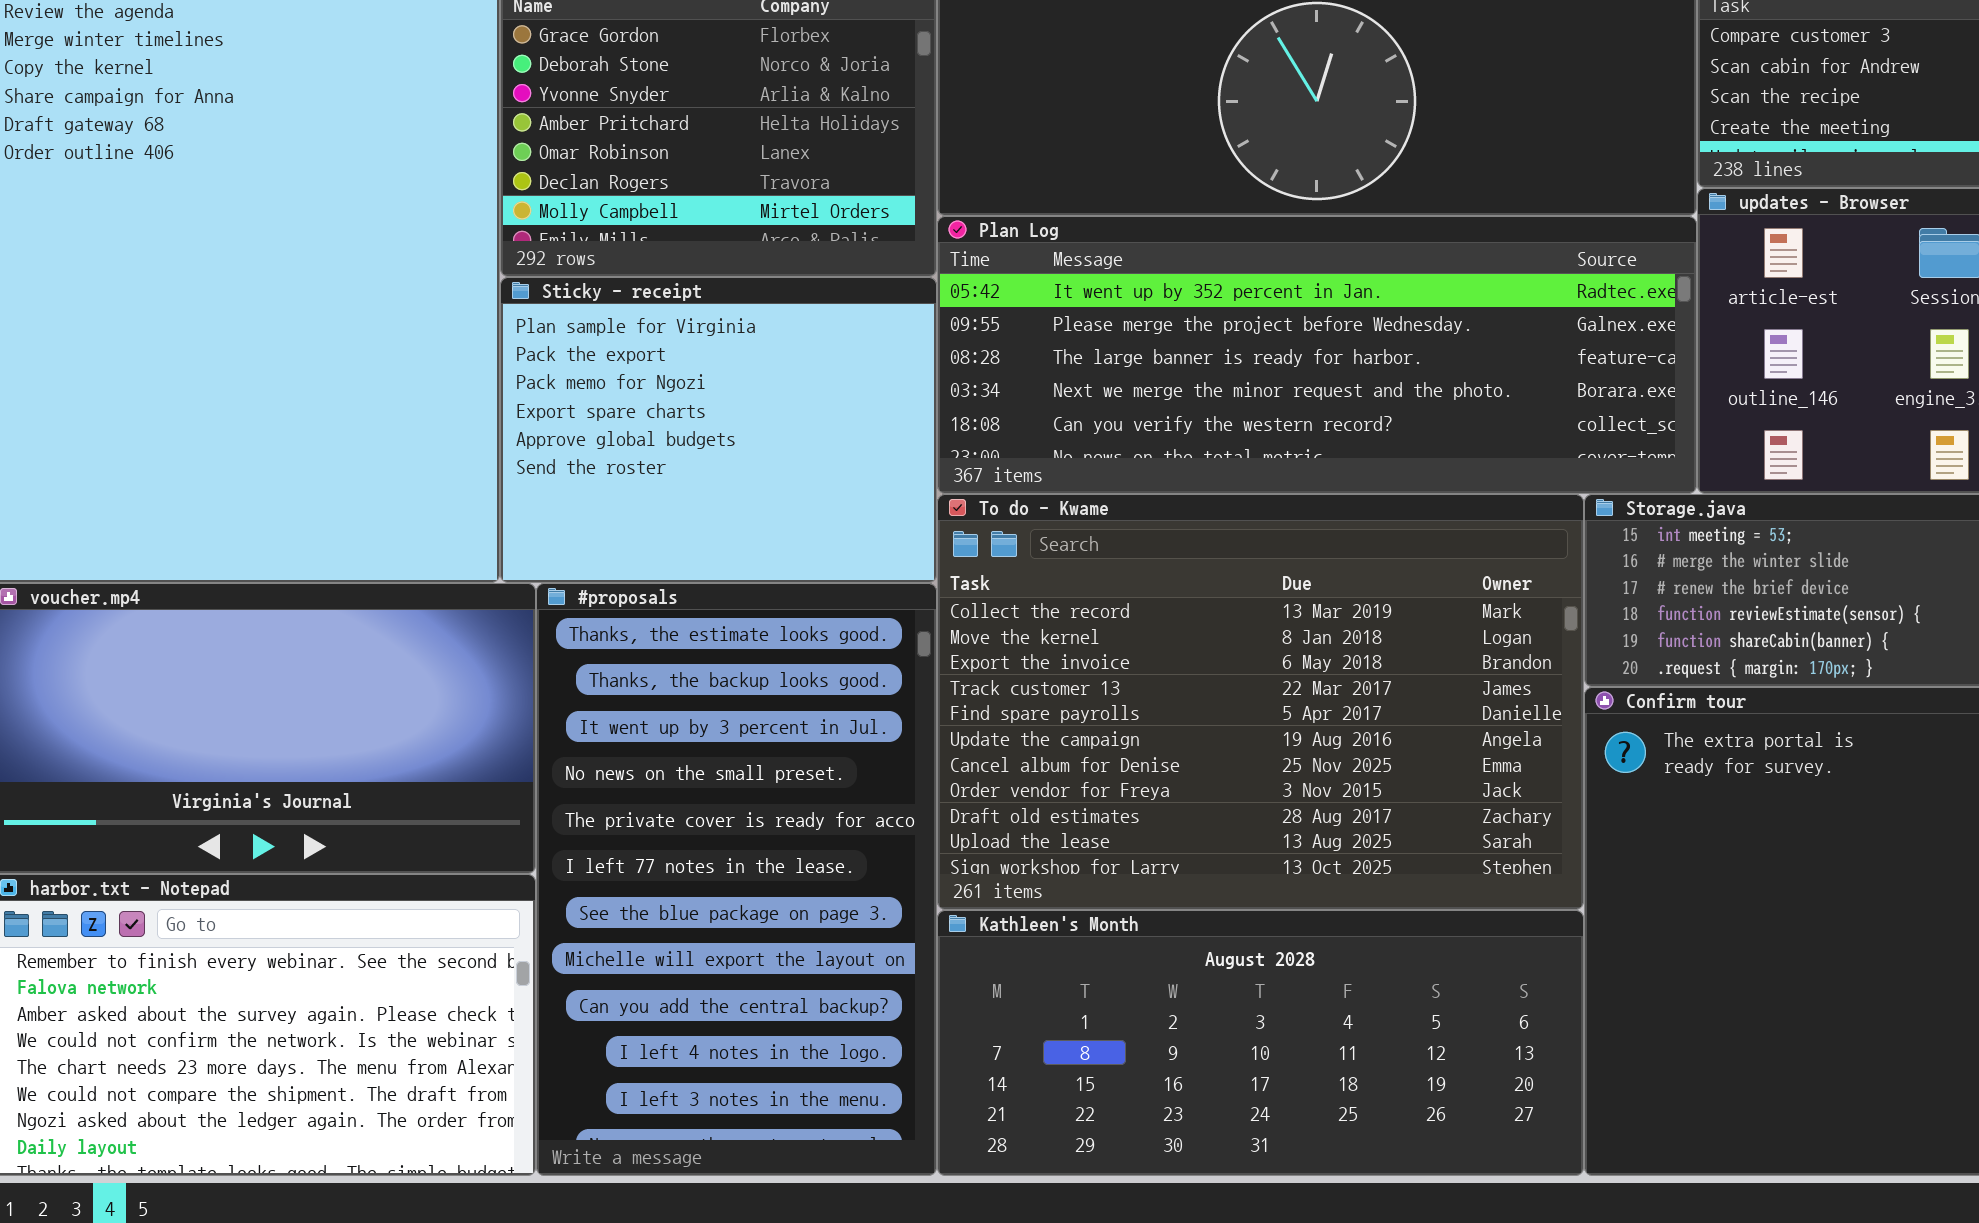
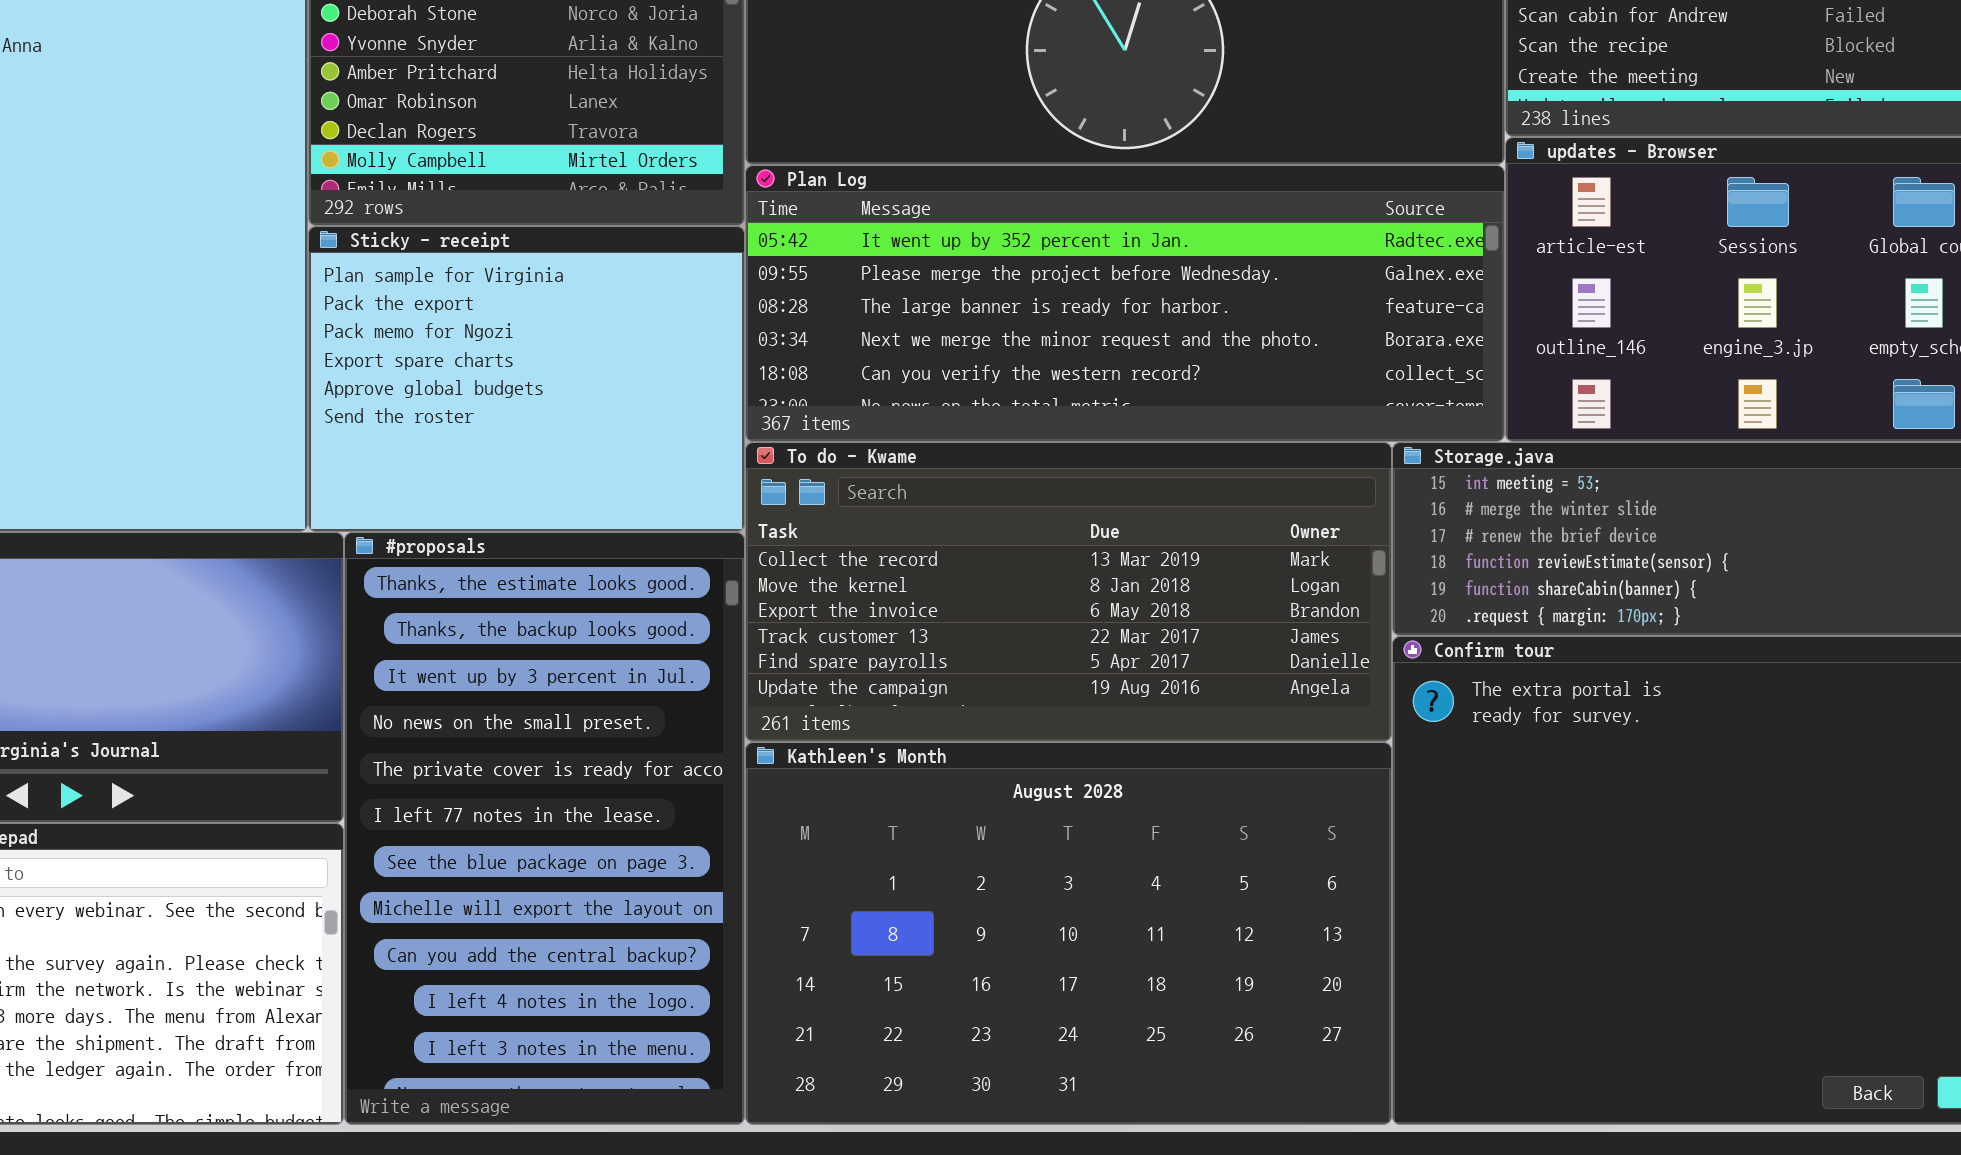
To do - Kwame: [937,494,1584,910] -> [745,442,1392,742], resized
Kathleen's Month: [937,910,1584,1176] -> [745,742,1392,1125], resized

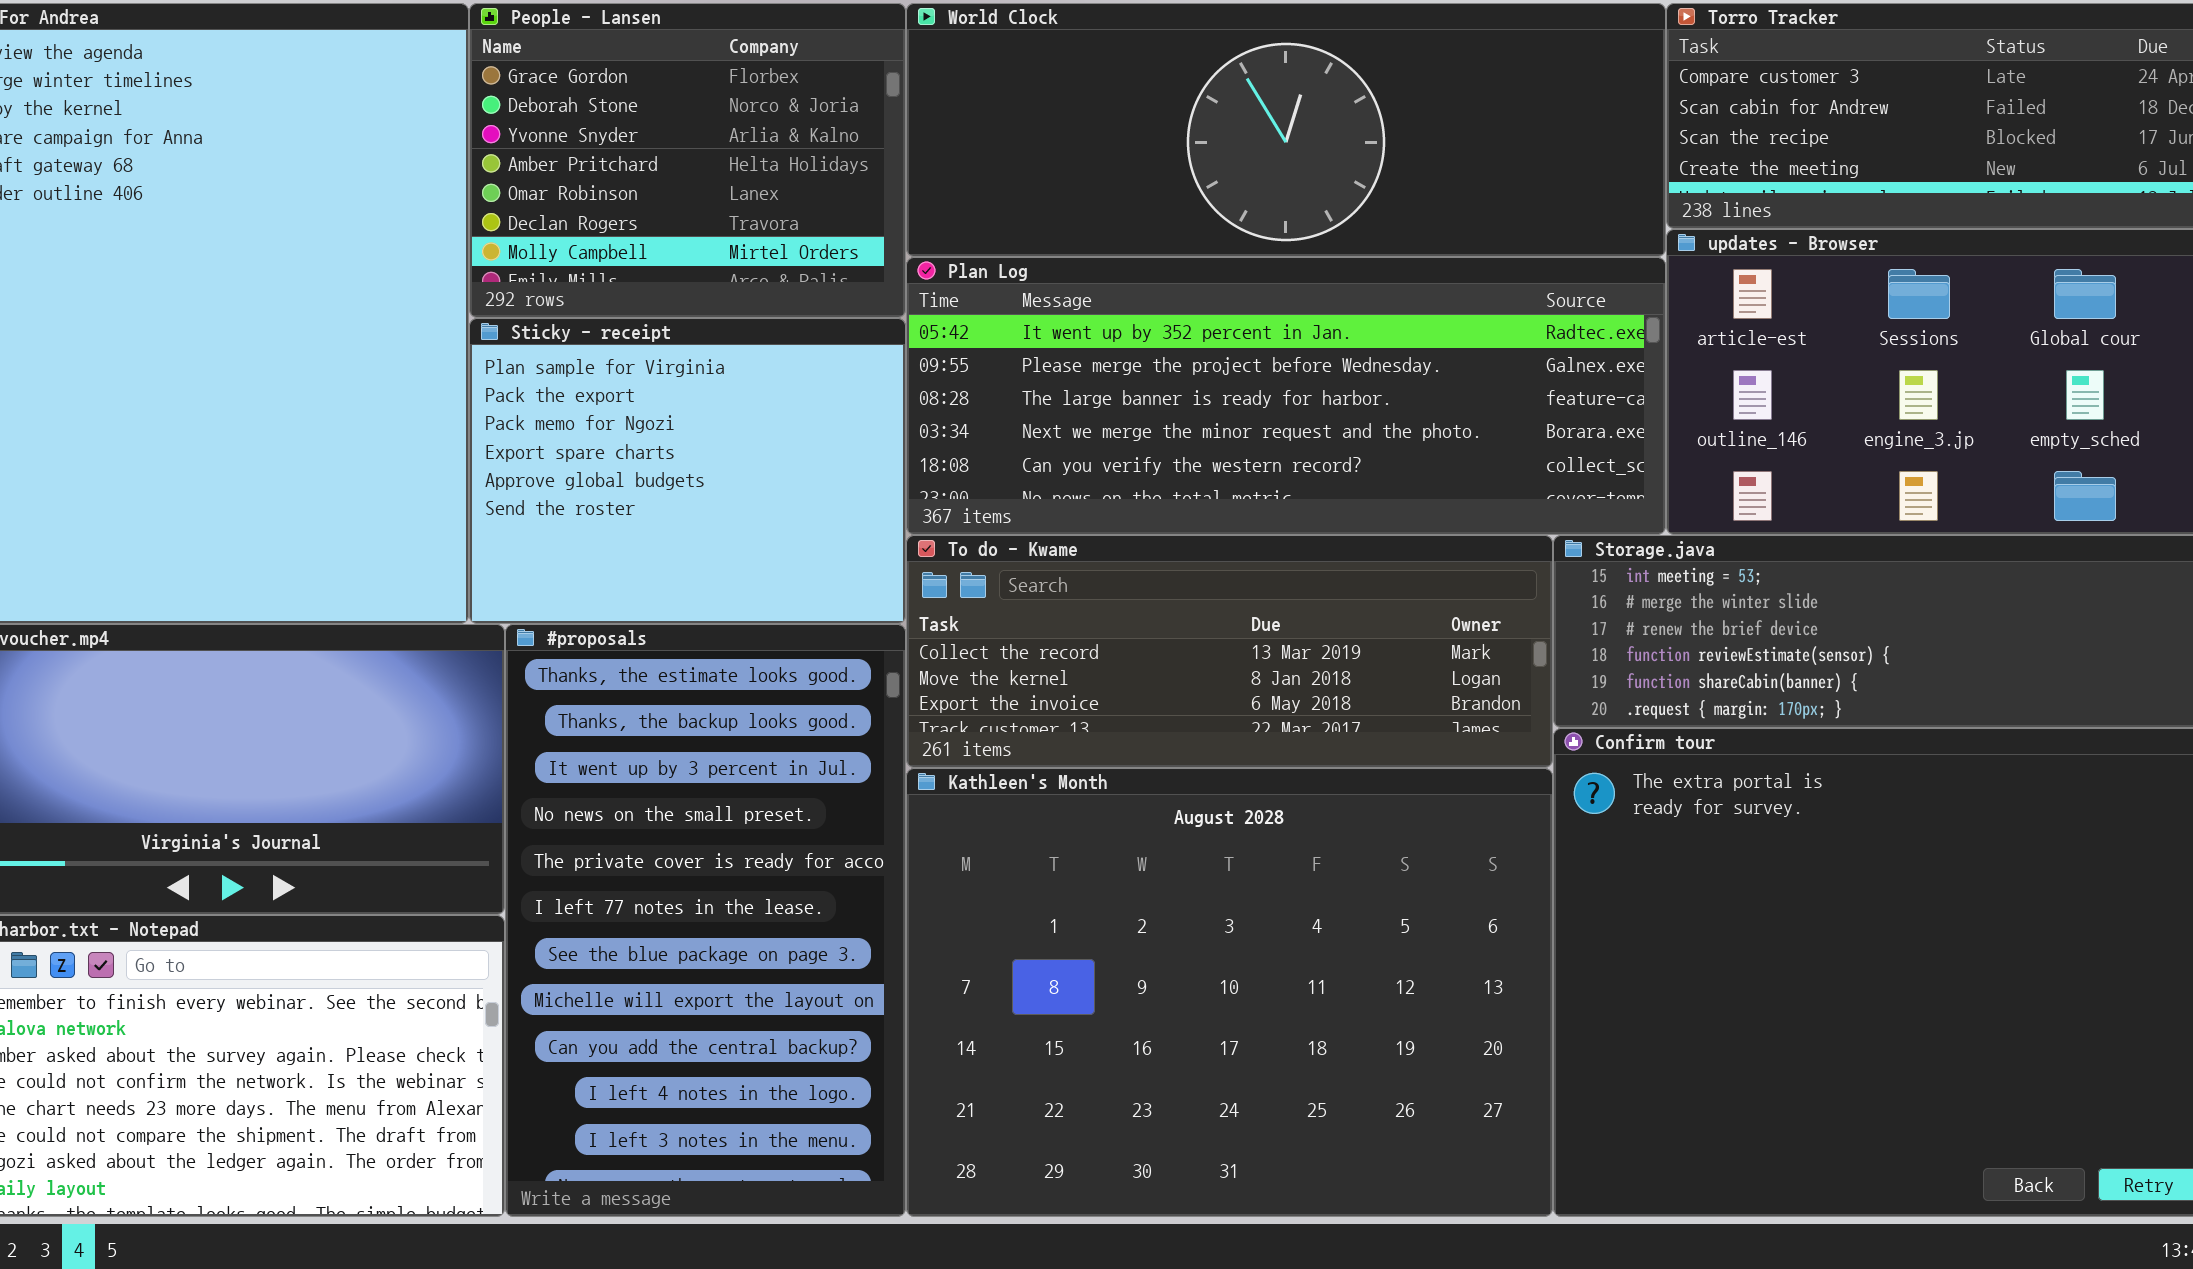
To do - Kwame: [745,442,1392,742] -> [906,535,1553,768], resized
Kathleen's Month: [745,742,1392,1125] -> [906,768,1553,1217], resized

